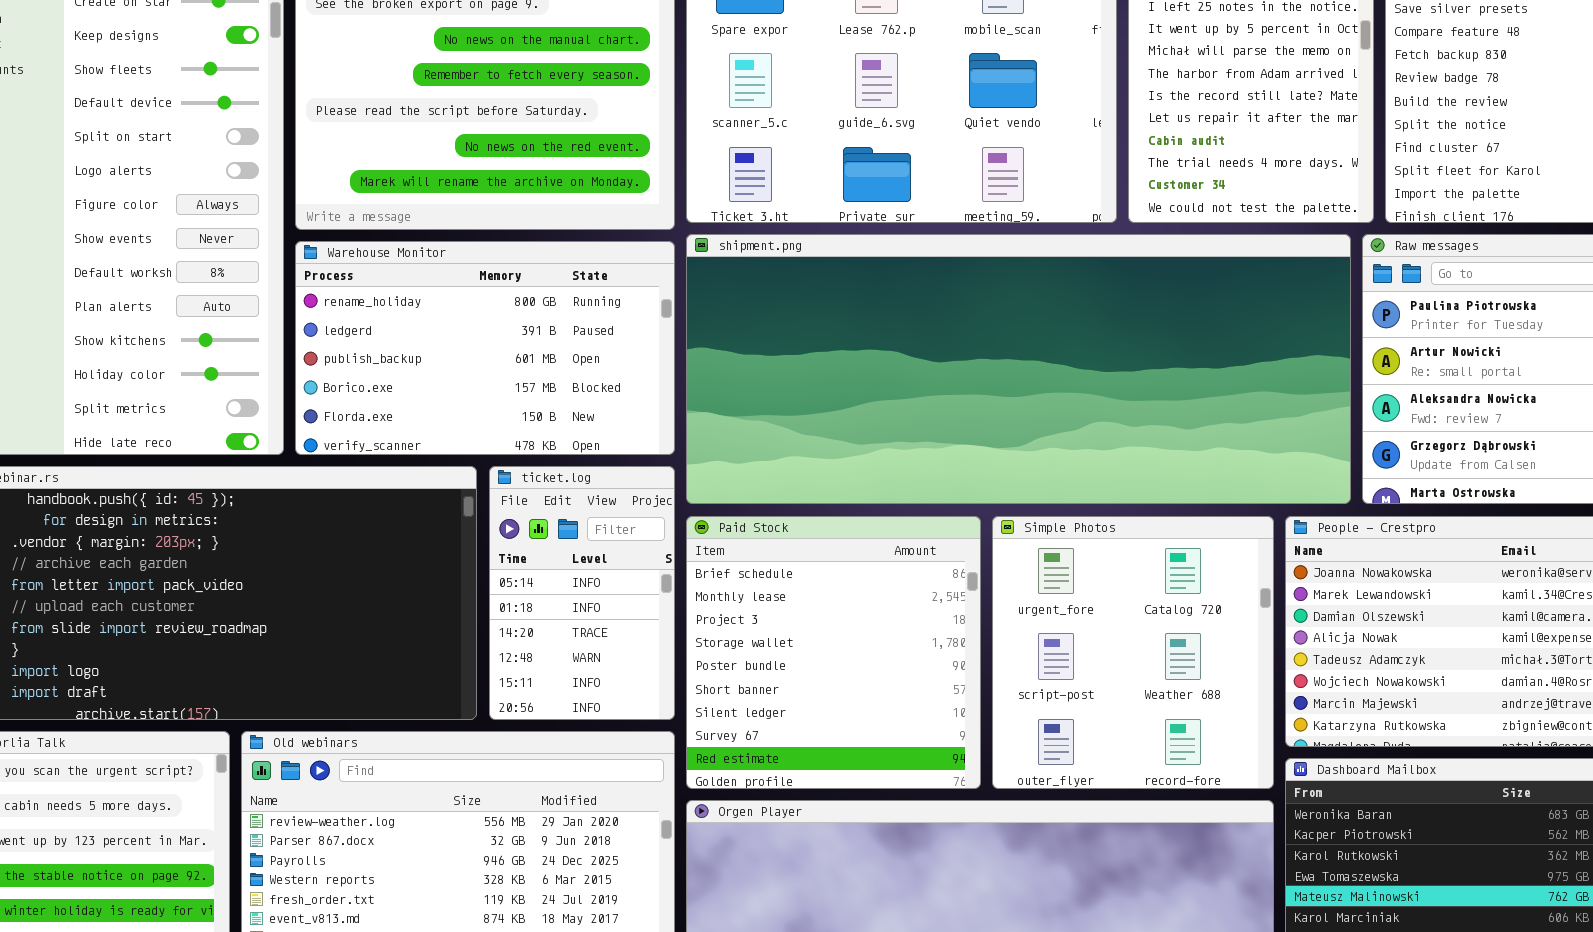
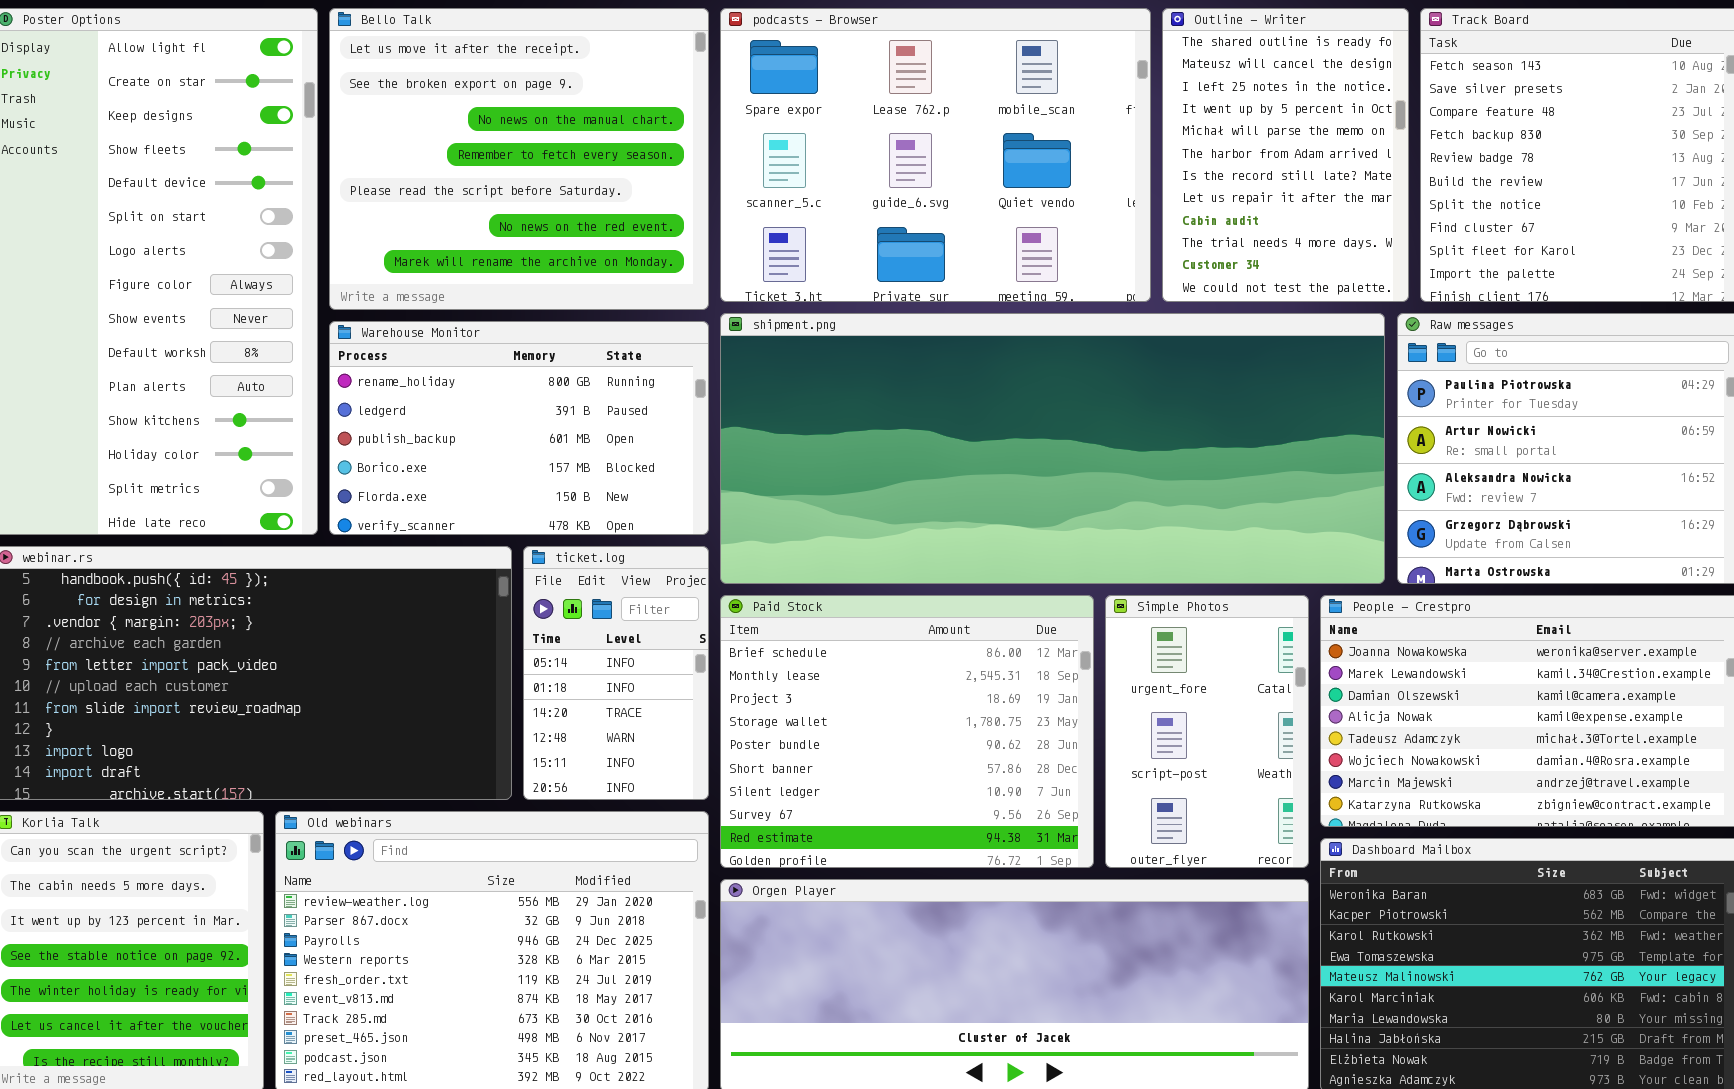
Paid Stock: [686,516,981,789] -> [720,595,1094,868], resized
Simple Photos: [992,516,1274,789] -> [1105,595,1309,868], resized

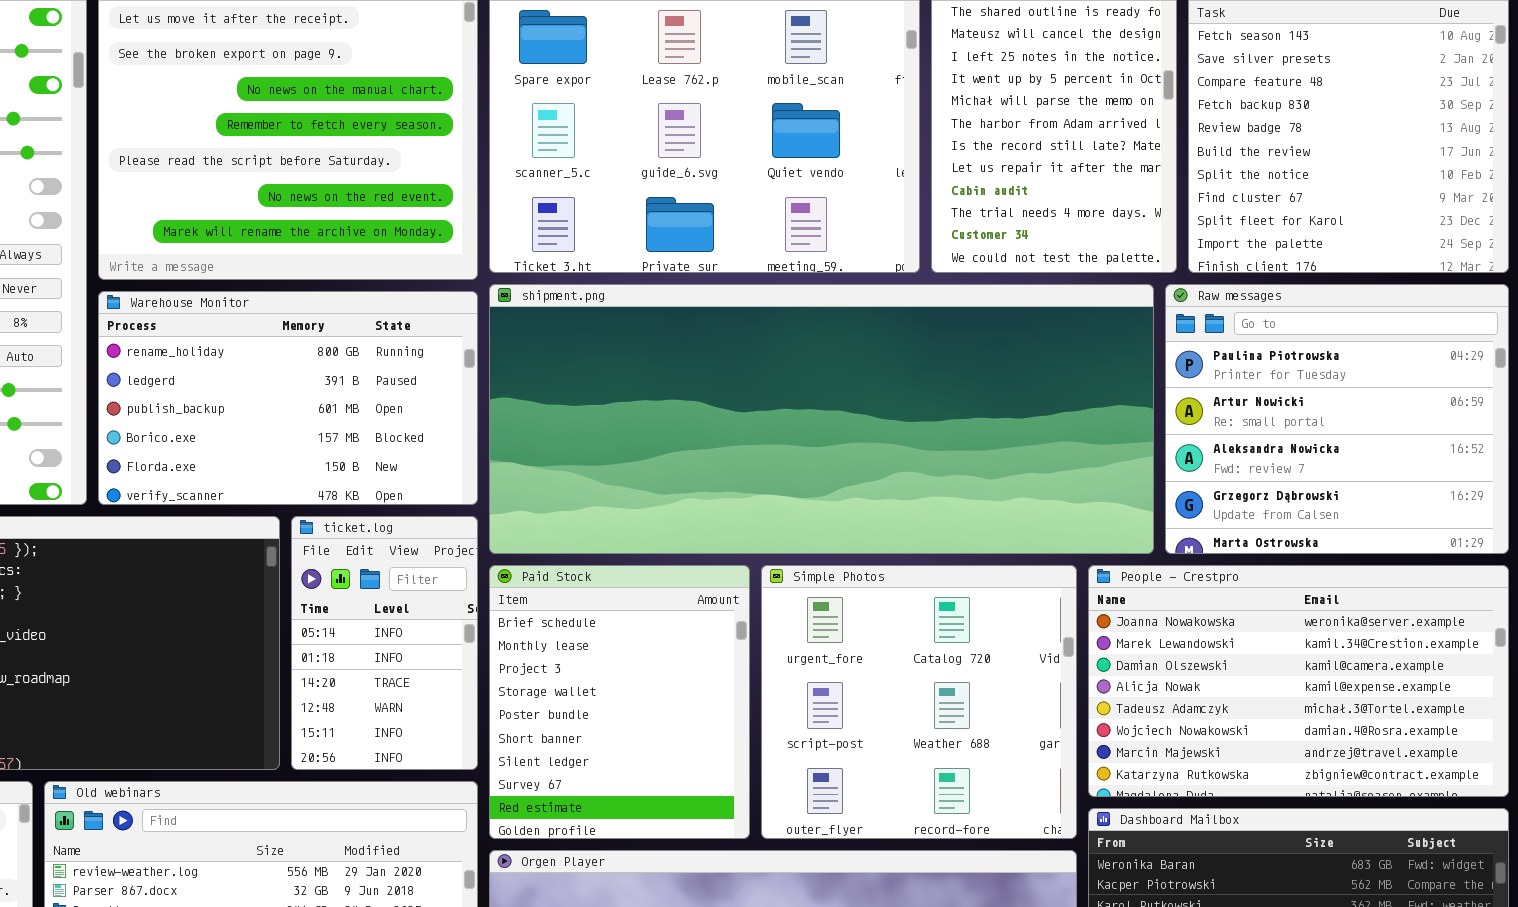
Paid Stock: [720,595,1094,868] -> [489,565,750,839], resized
Simple Photos: [1105,595,1309,868] -> [761,565,1077,839], resized

